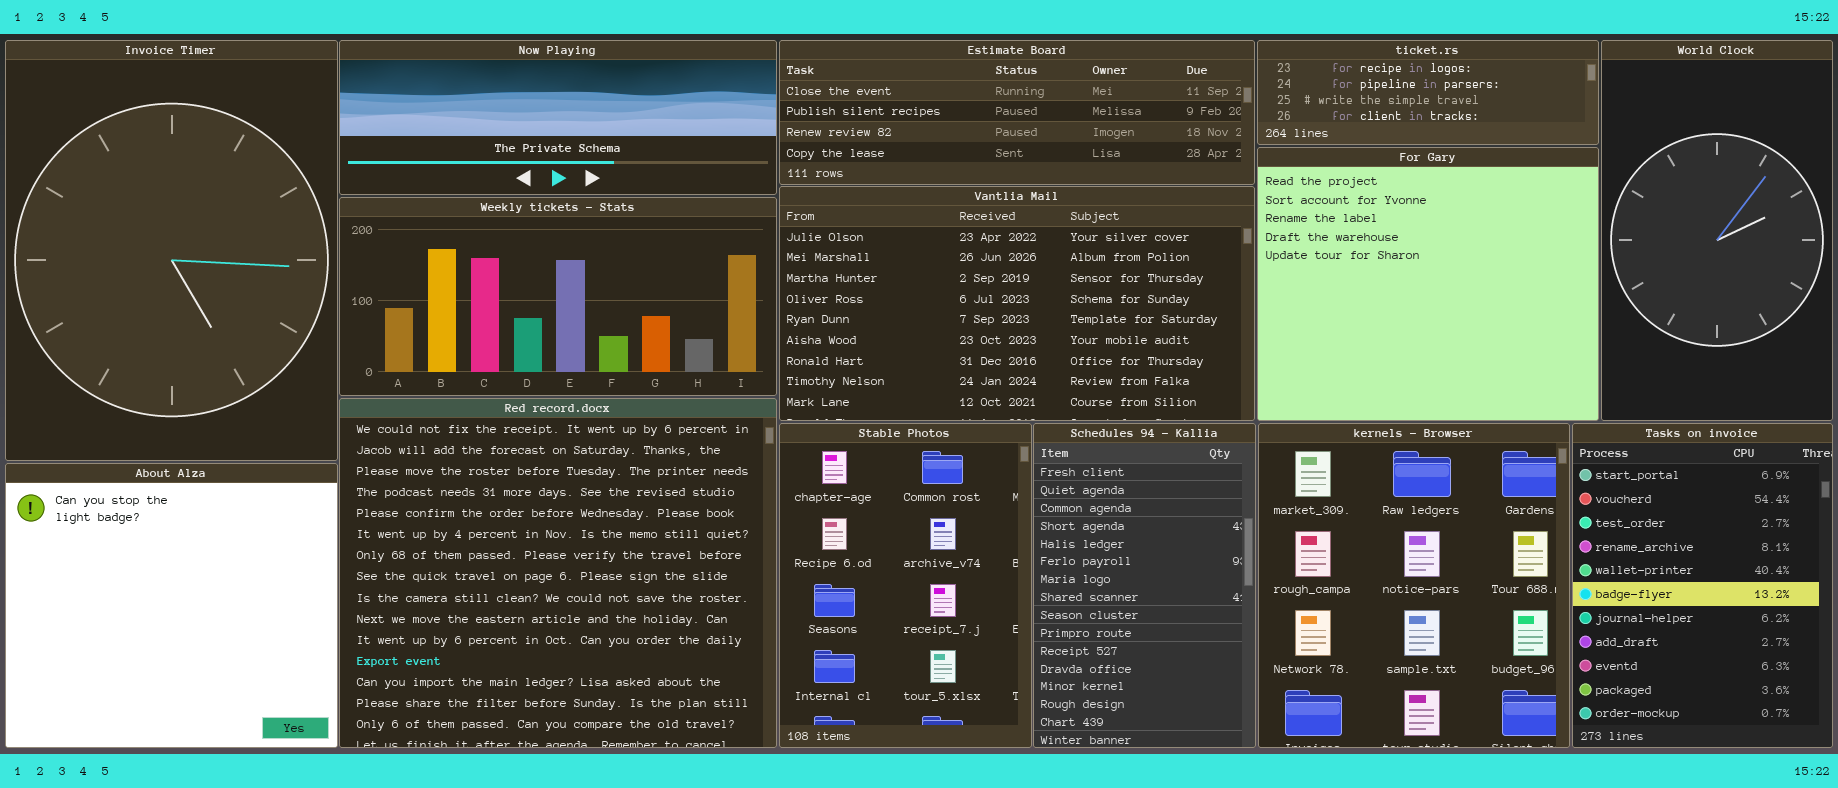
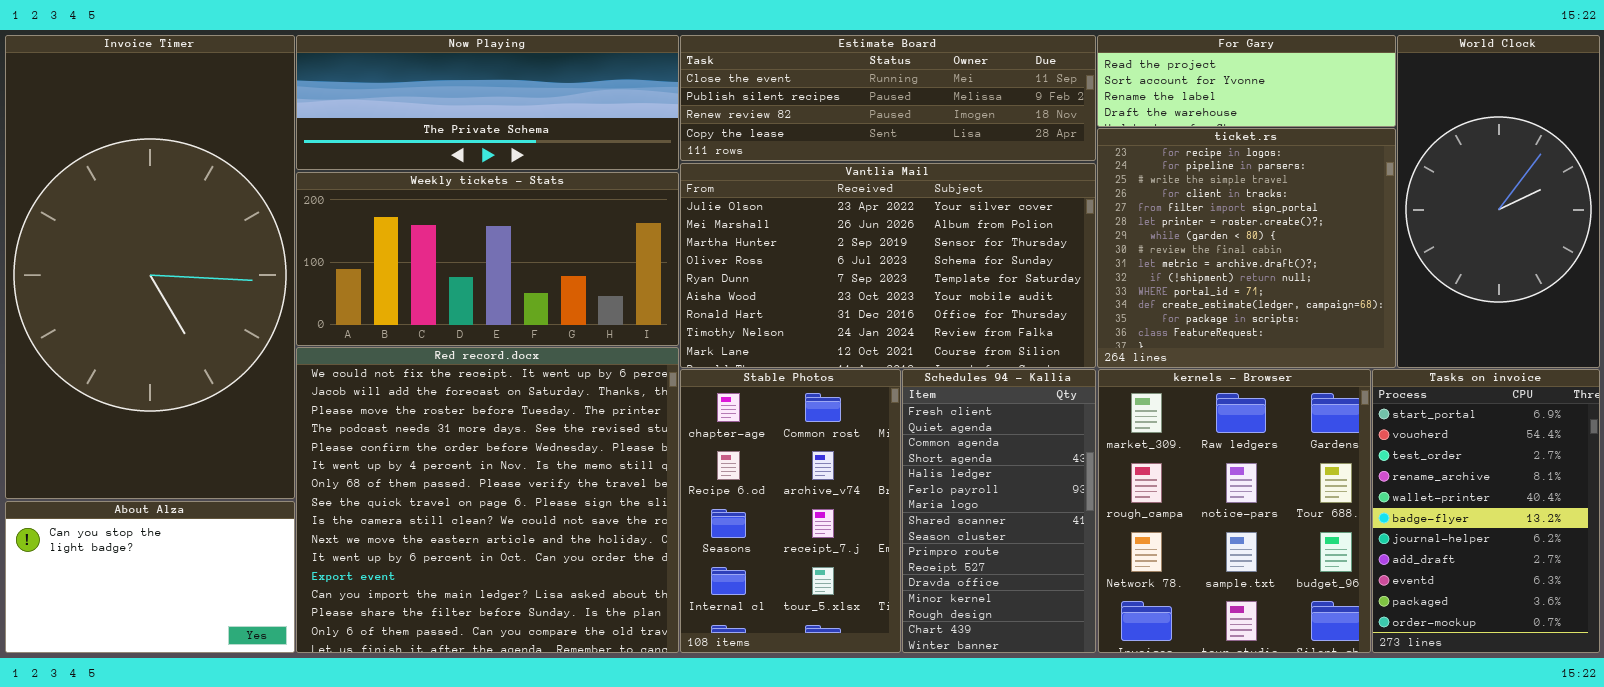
Invoice Timer: [5,40,338,461] -> [5,35,295,499], resized
ticket.rs: [1257,40,1599,145] -> [1097,128,1396,368], moved, resized
For Gary: [1257,147,1599,421] -> [1097,35,1396,127], moved, resized
About Alza: [5,463,338,748] -> [5,501,295,653], resized

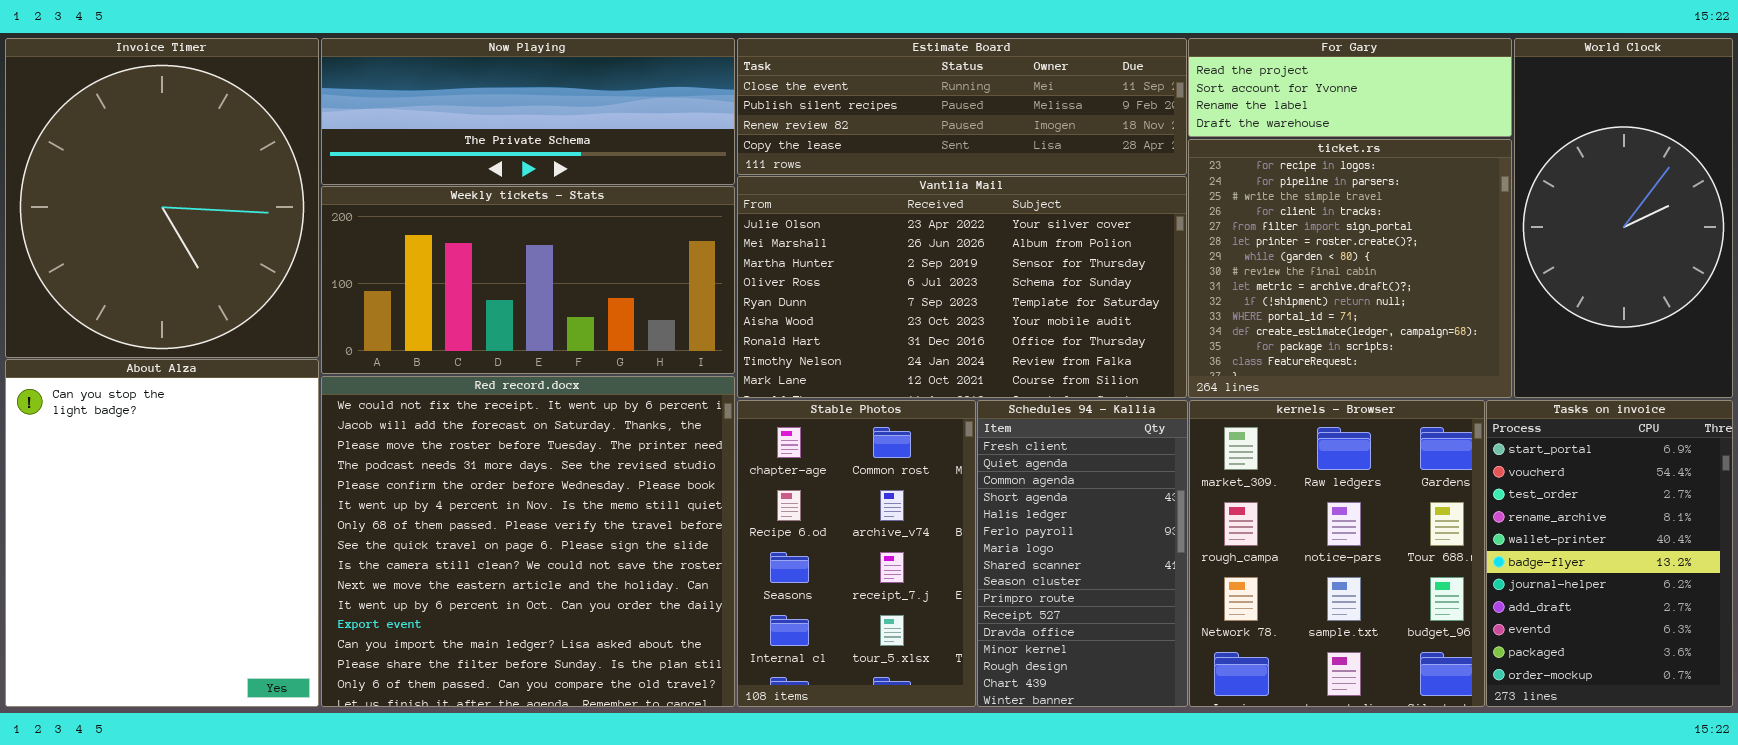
Invoice Timer: [5,35,295,499] -> [5,38,319,358], resized
About Alza: [5,501,295,653] -> [5,359,319,707], resized

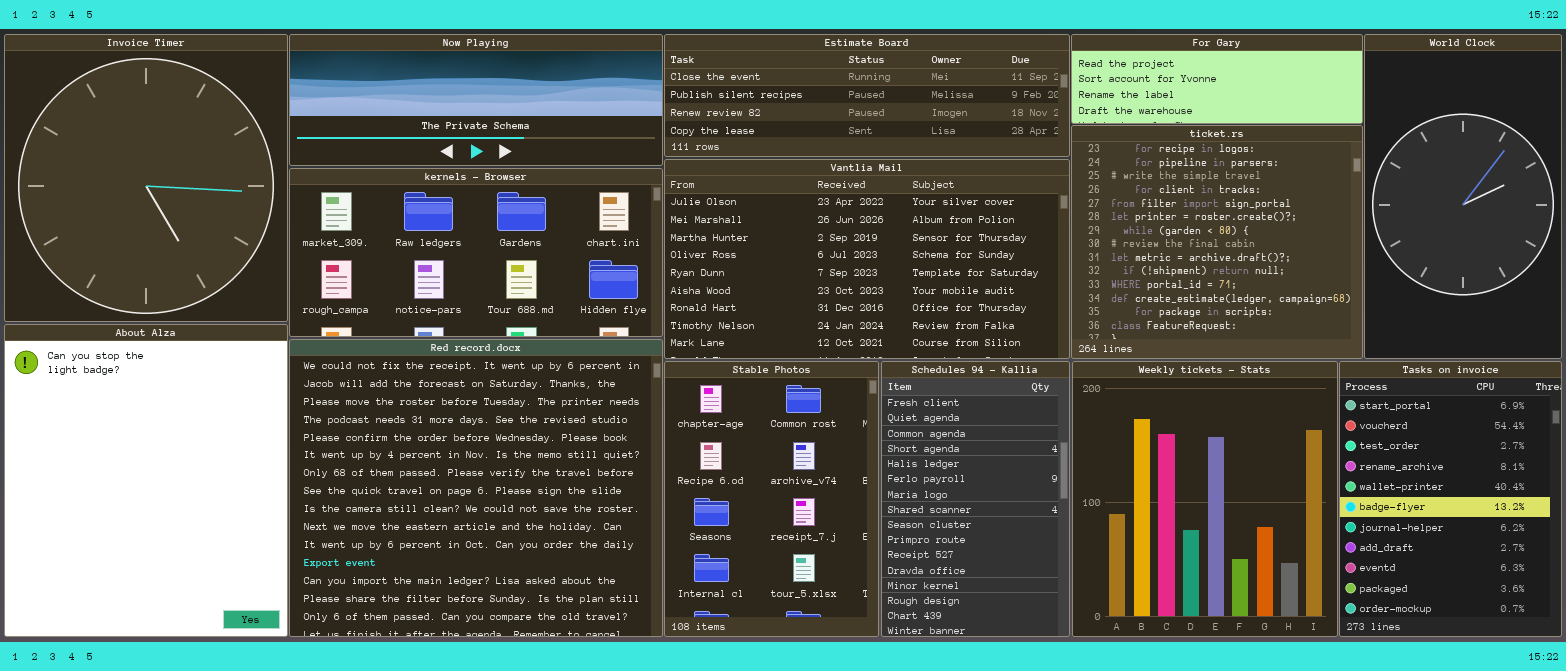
Weekly tickets - Stats: [321,186,735,374] -> [1072,361,1338,637], moved, resized
kernels - Browser: [1189,400,1485,707] -> [289,168,663,337], moved, resized

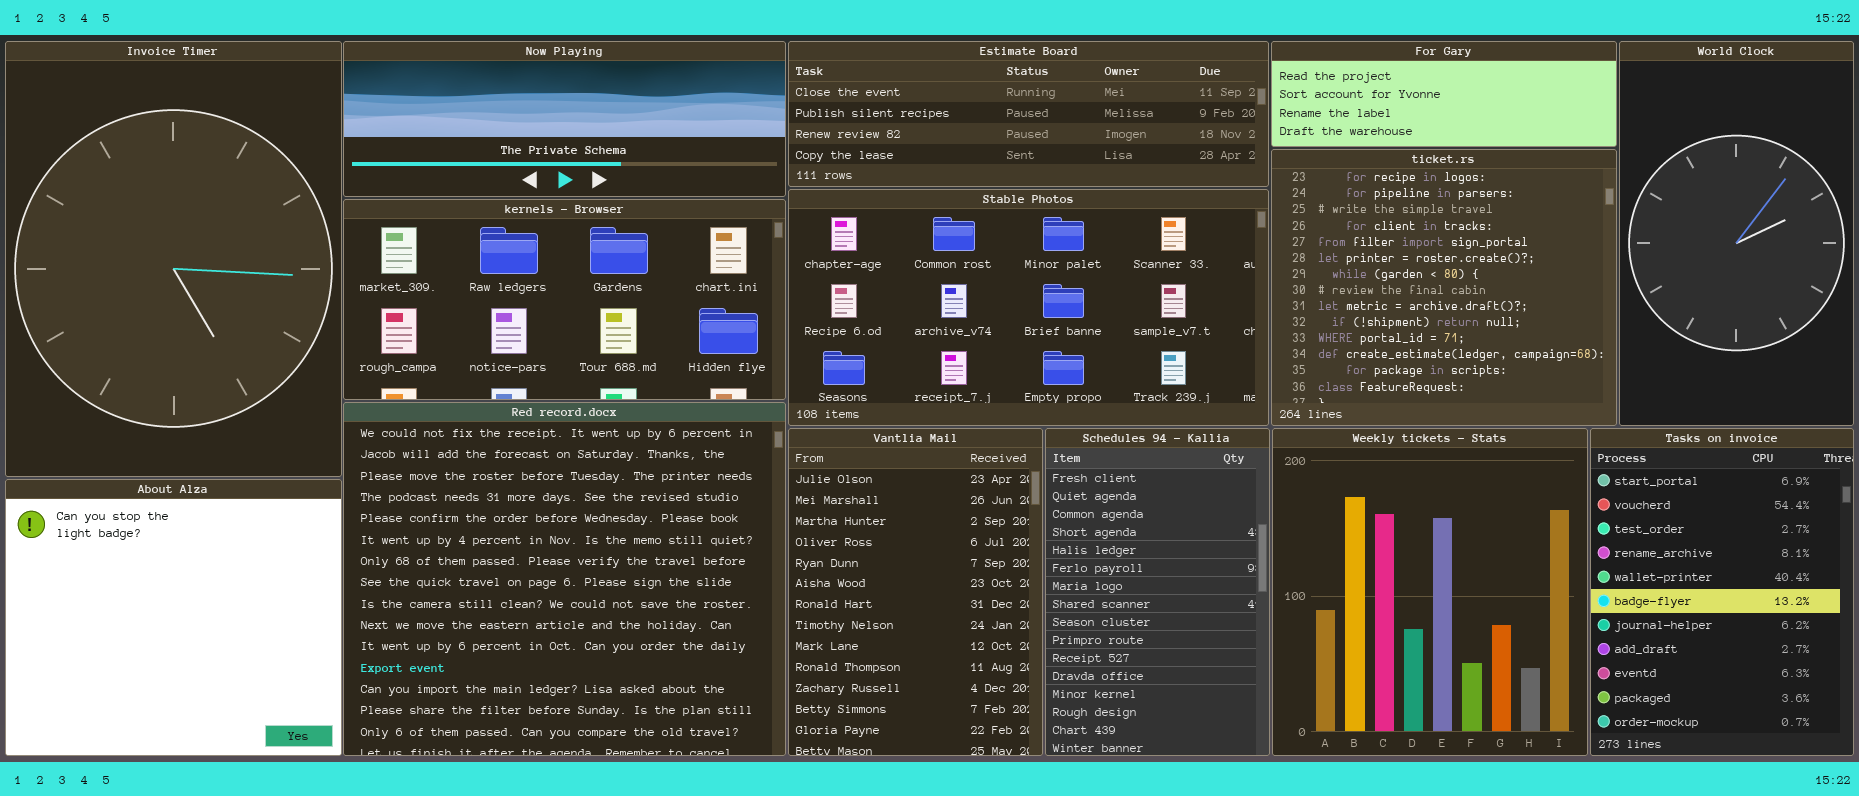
Invoice Timer: [4,34,288,322] -> [5,41,342,477], resized
Vantlia Mail: [664,159,1070,359] -> [788,428,1043,756], moved, resized
About Alza: [4,324,288,637] -> [5,479,342,756], resized
Stable Photos: [664,361,879,637] -> [788,189,1269,426], moved, resized

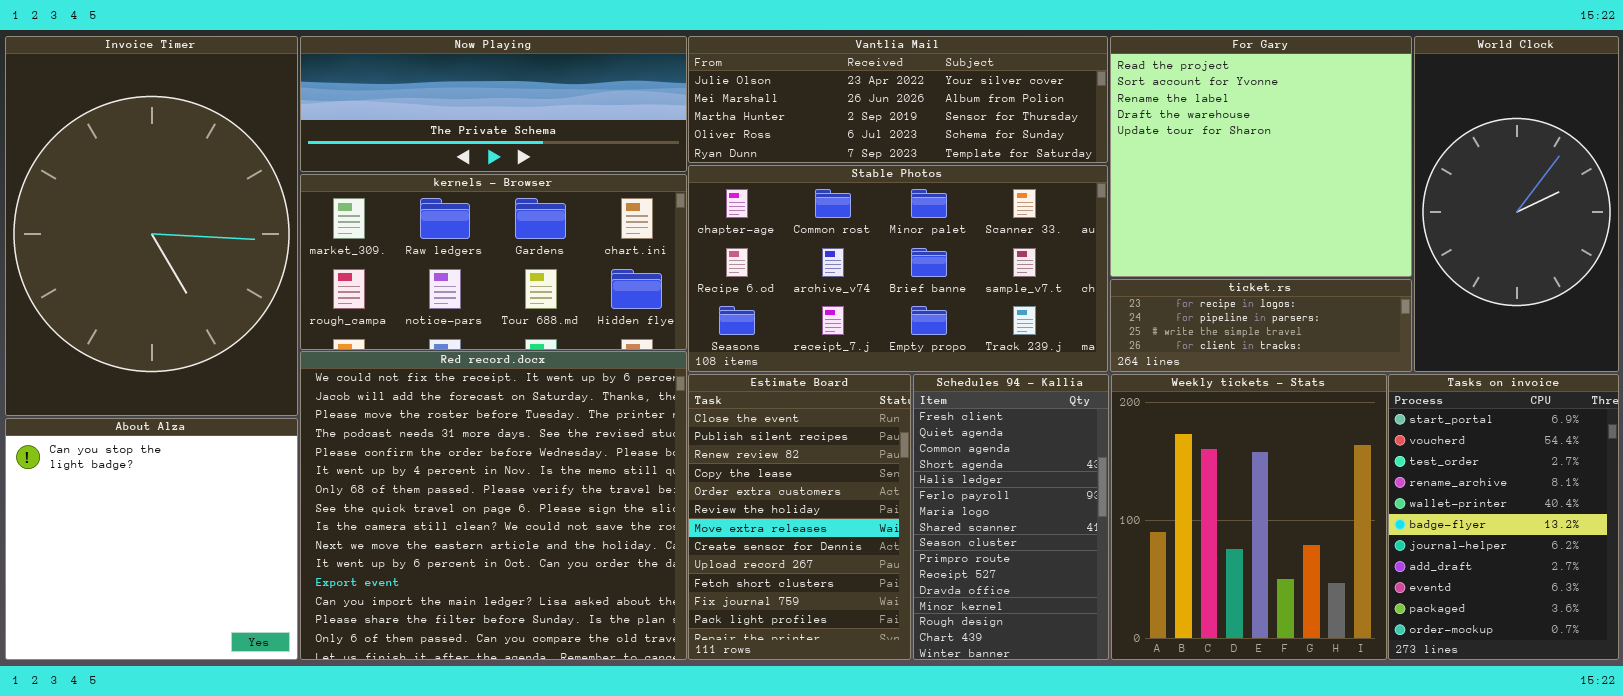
Estimate Board: [788,41,1269,187] -> [688,374,911,660], moved, resized
For Gary: [1271,41,1617,147] -> [1110,36,1412,277], resized
ticket.rs: [1271,149,1617,426] -> [1110,279,1412,372], resized
Vantlia Mail: [788,428,1043,756] -> [688,36,1108,163], moved, resized

